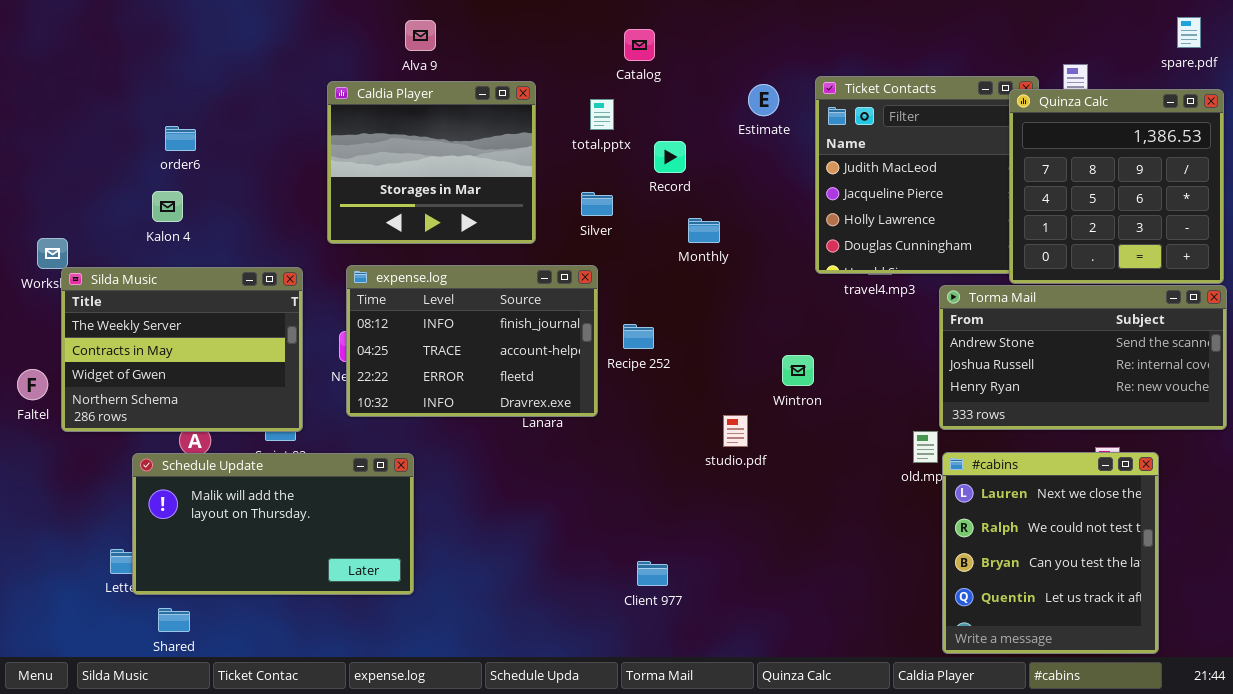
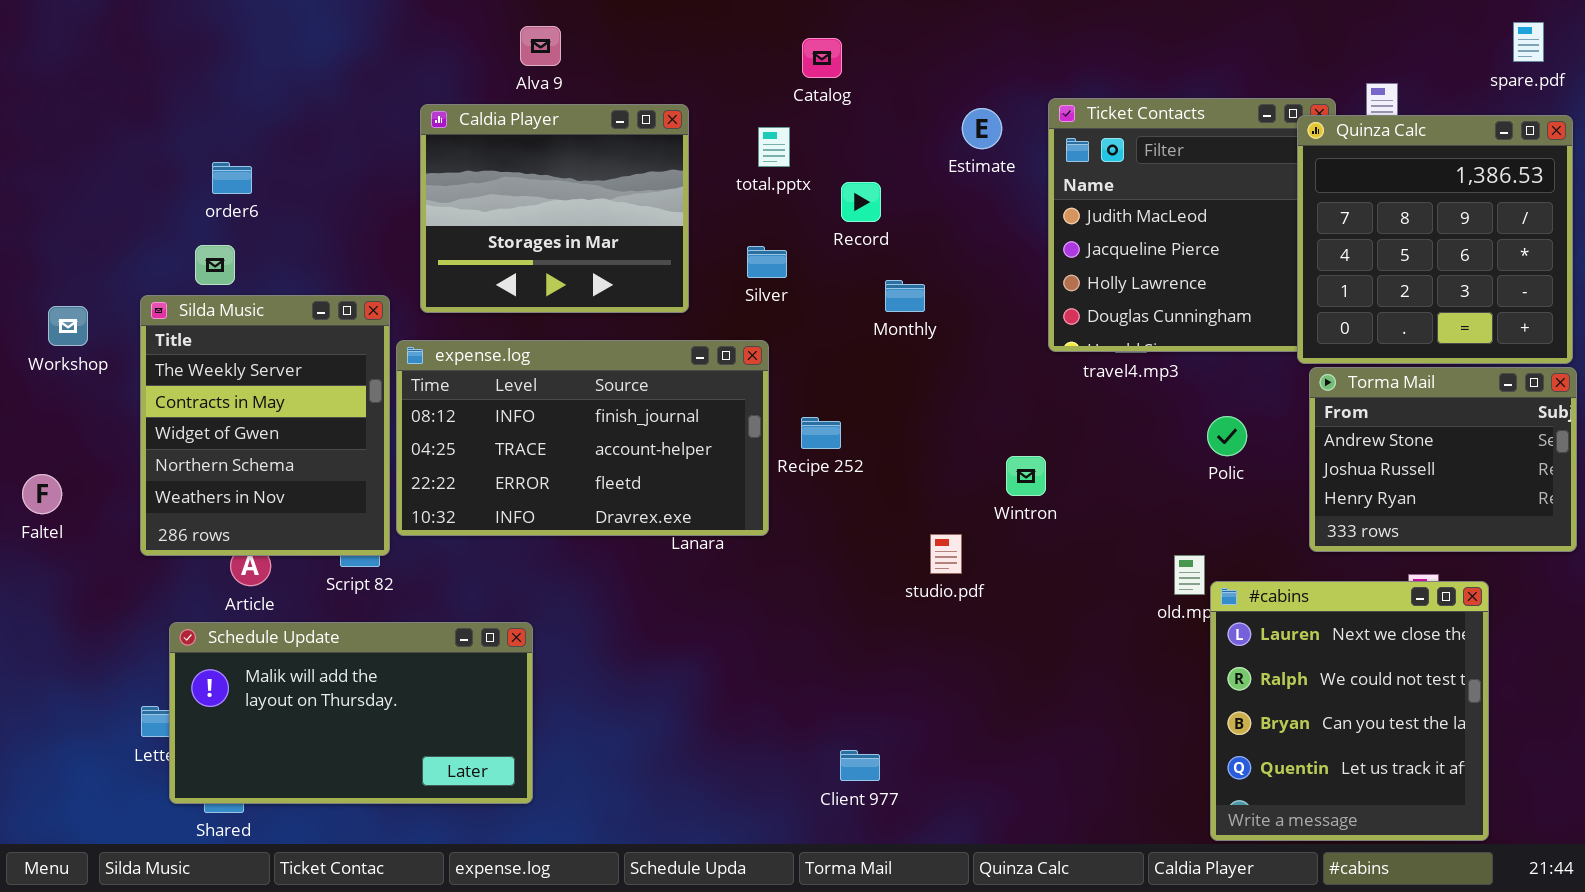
expense.log: [346,265,598,417] -> [396,340,769,536], resized
Silda Music: [61,267,303,432] -> [140,295,390,556], resized
Torma Mail: [939,285,1227,430] -> [1309,367,1577,552], resized
Schedule Update: [132,453,414,595] -> [169,622,533,804], moved
Client 977: [637,561,668,586] -> [840,750,880,781], moved

